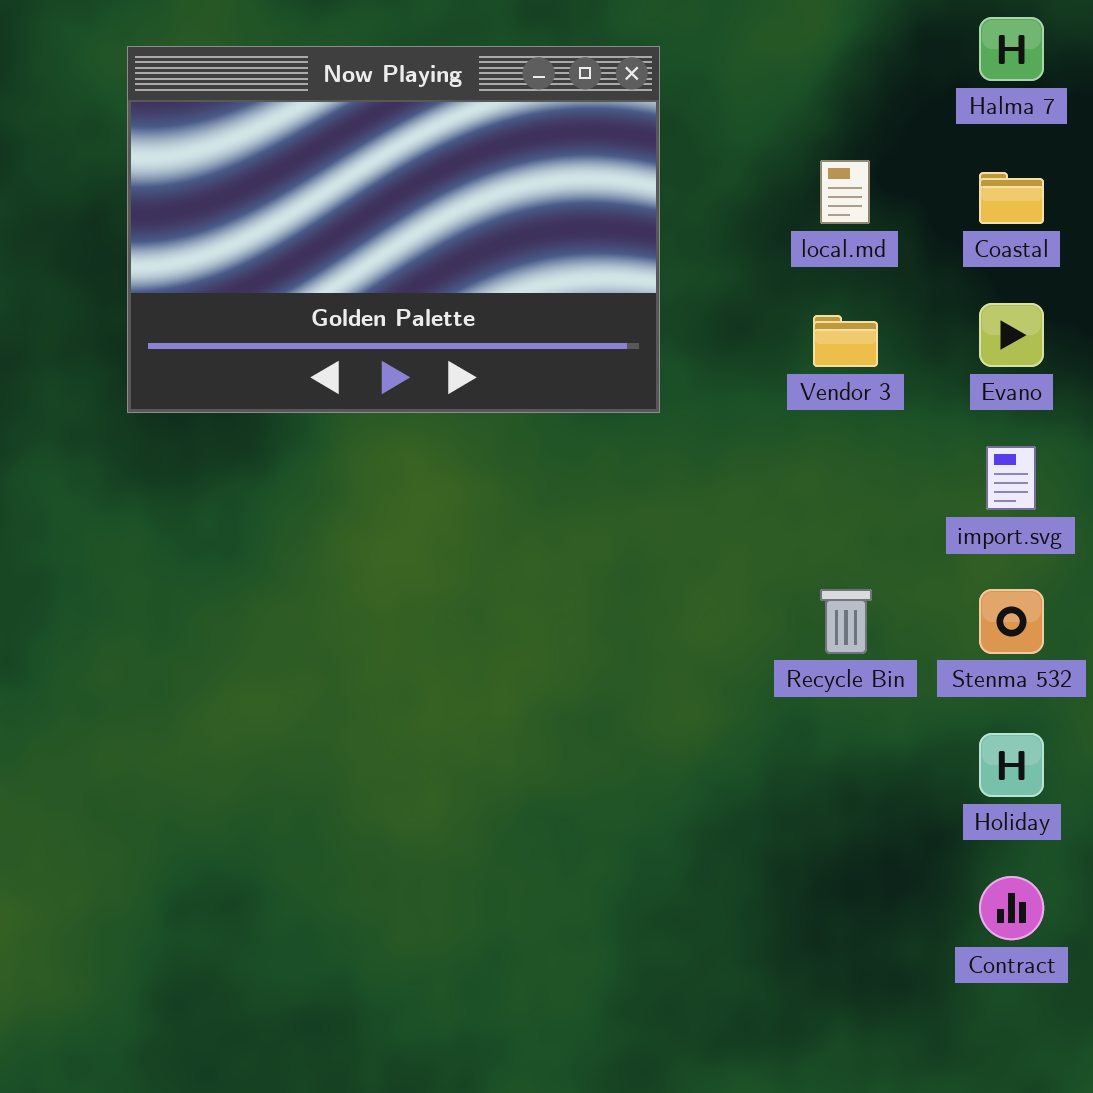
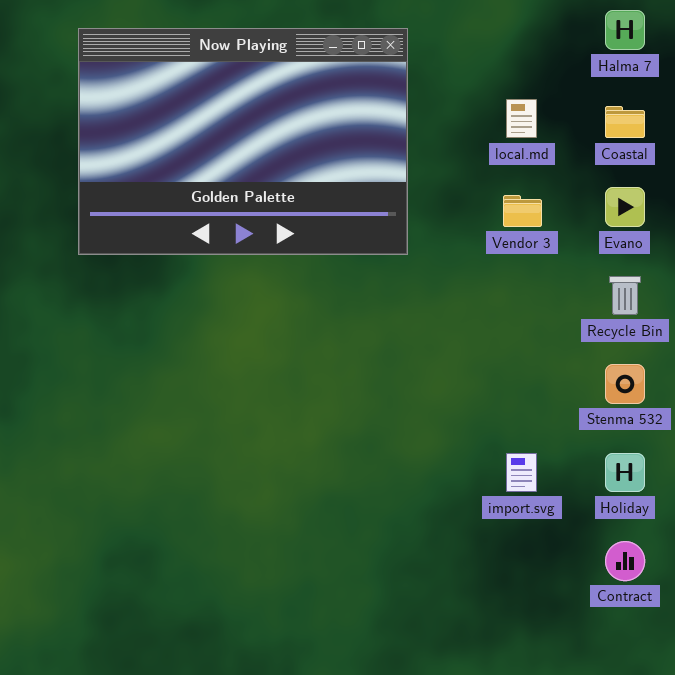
import.svg: [986,446,1036,510] -> [506,453,537,492], moved
Recycle Bin: [820,589,872,654] -> [609,276,641,315], moved

